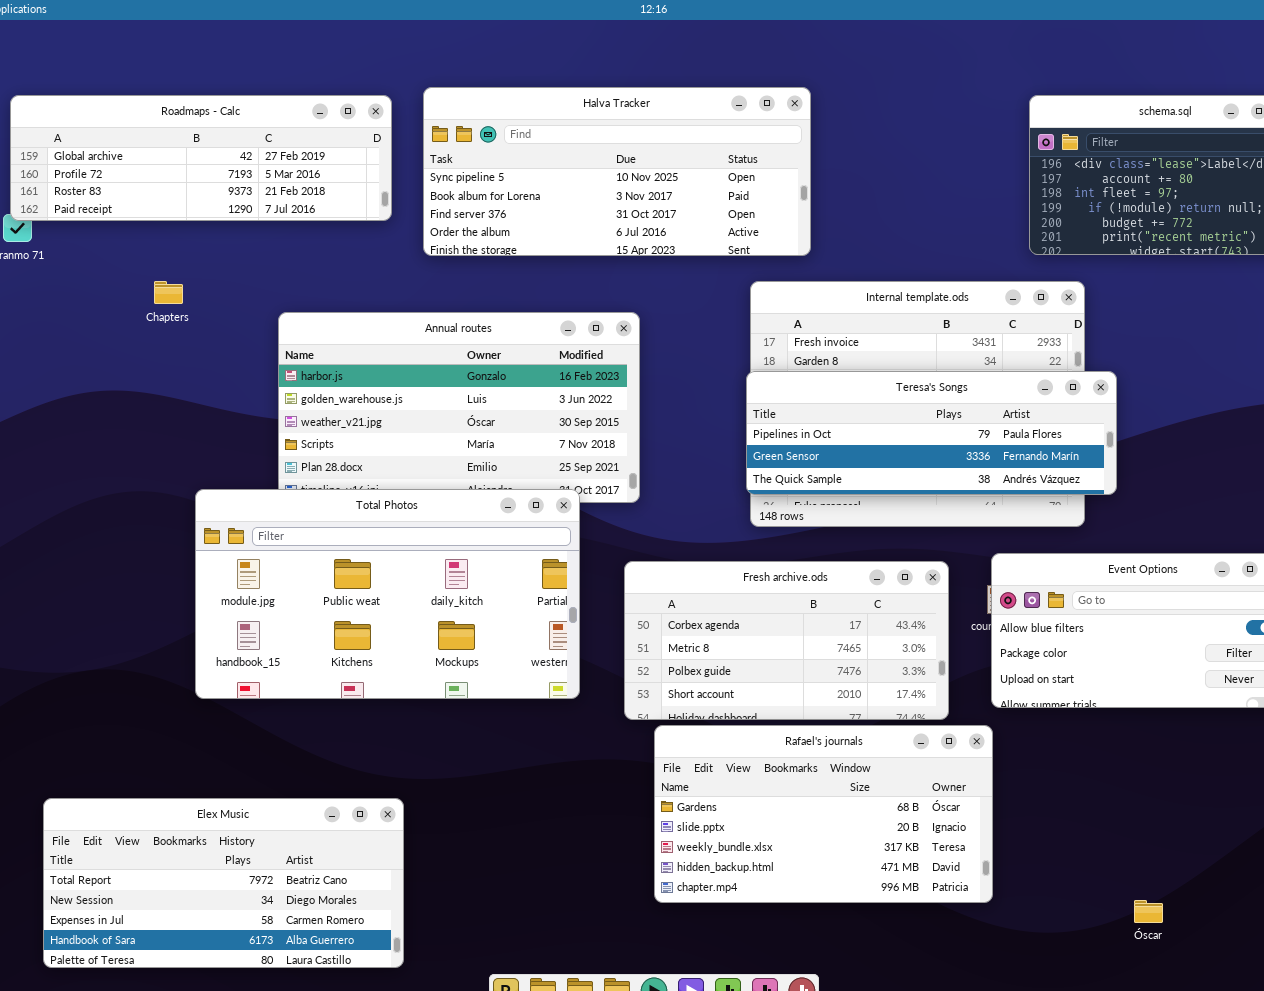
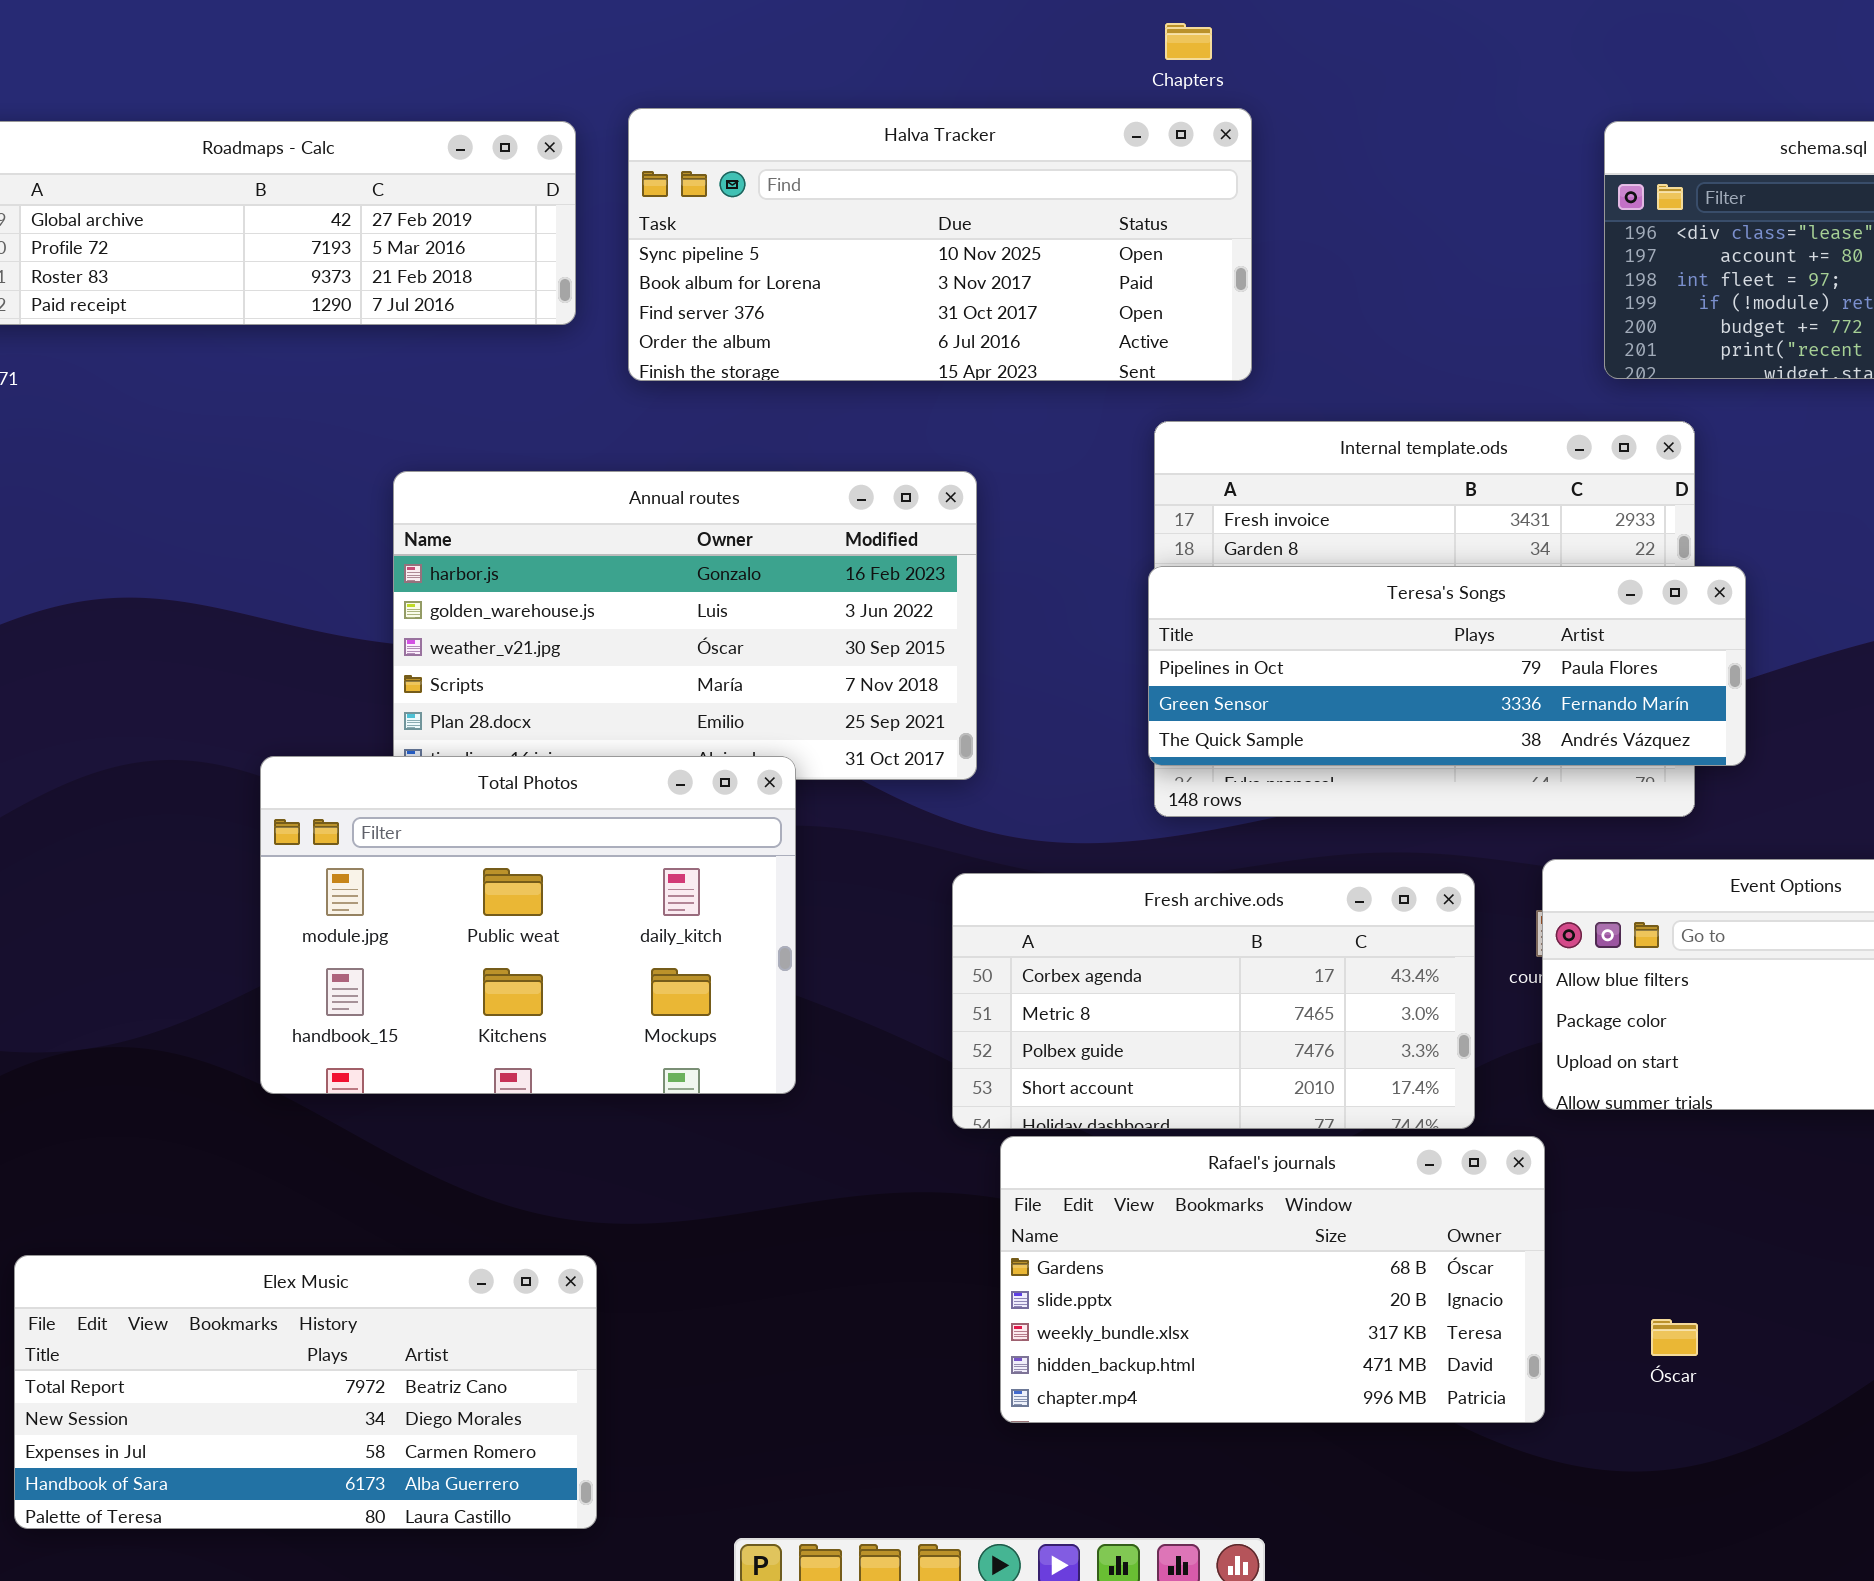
Chapters: [154,281,183,304] -> [1165,23,1212,60], moved
Total Photos: [195,489,580,699] -> [260,756,796,1094], resized
Óscar: [1134,900,1163,923] -> [1651,1319,1698,1356], moved

